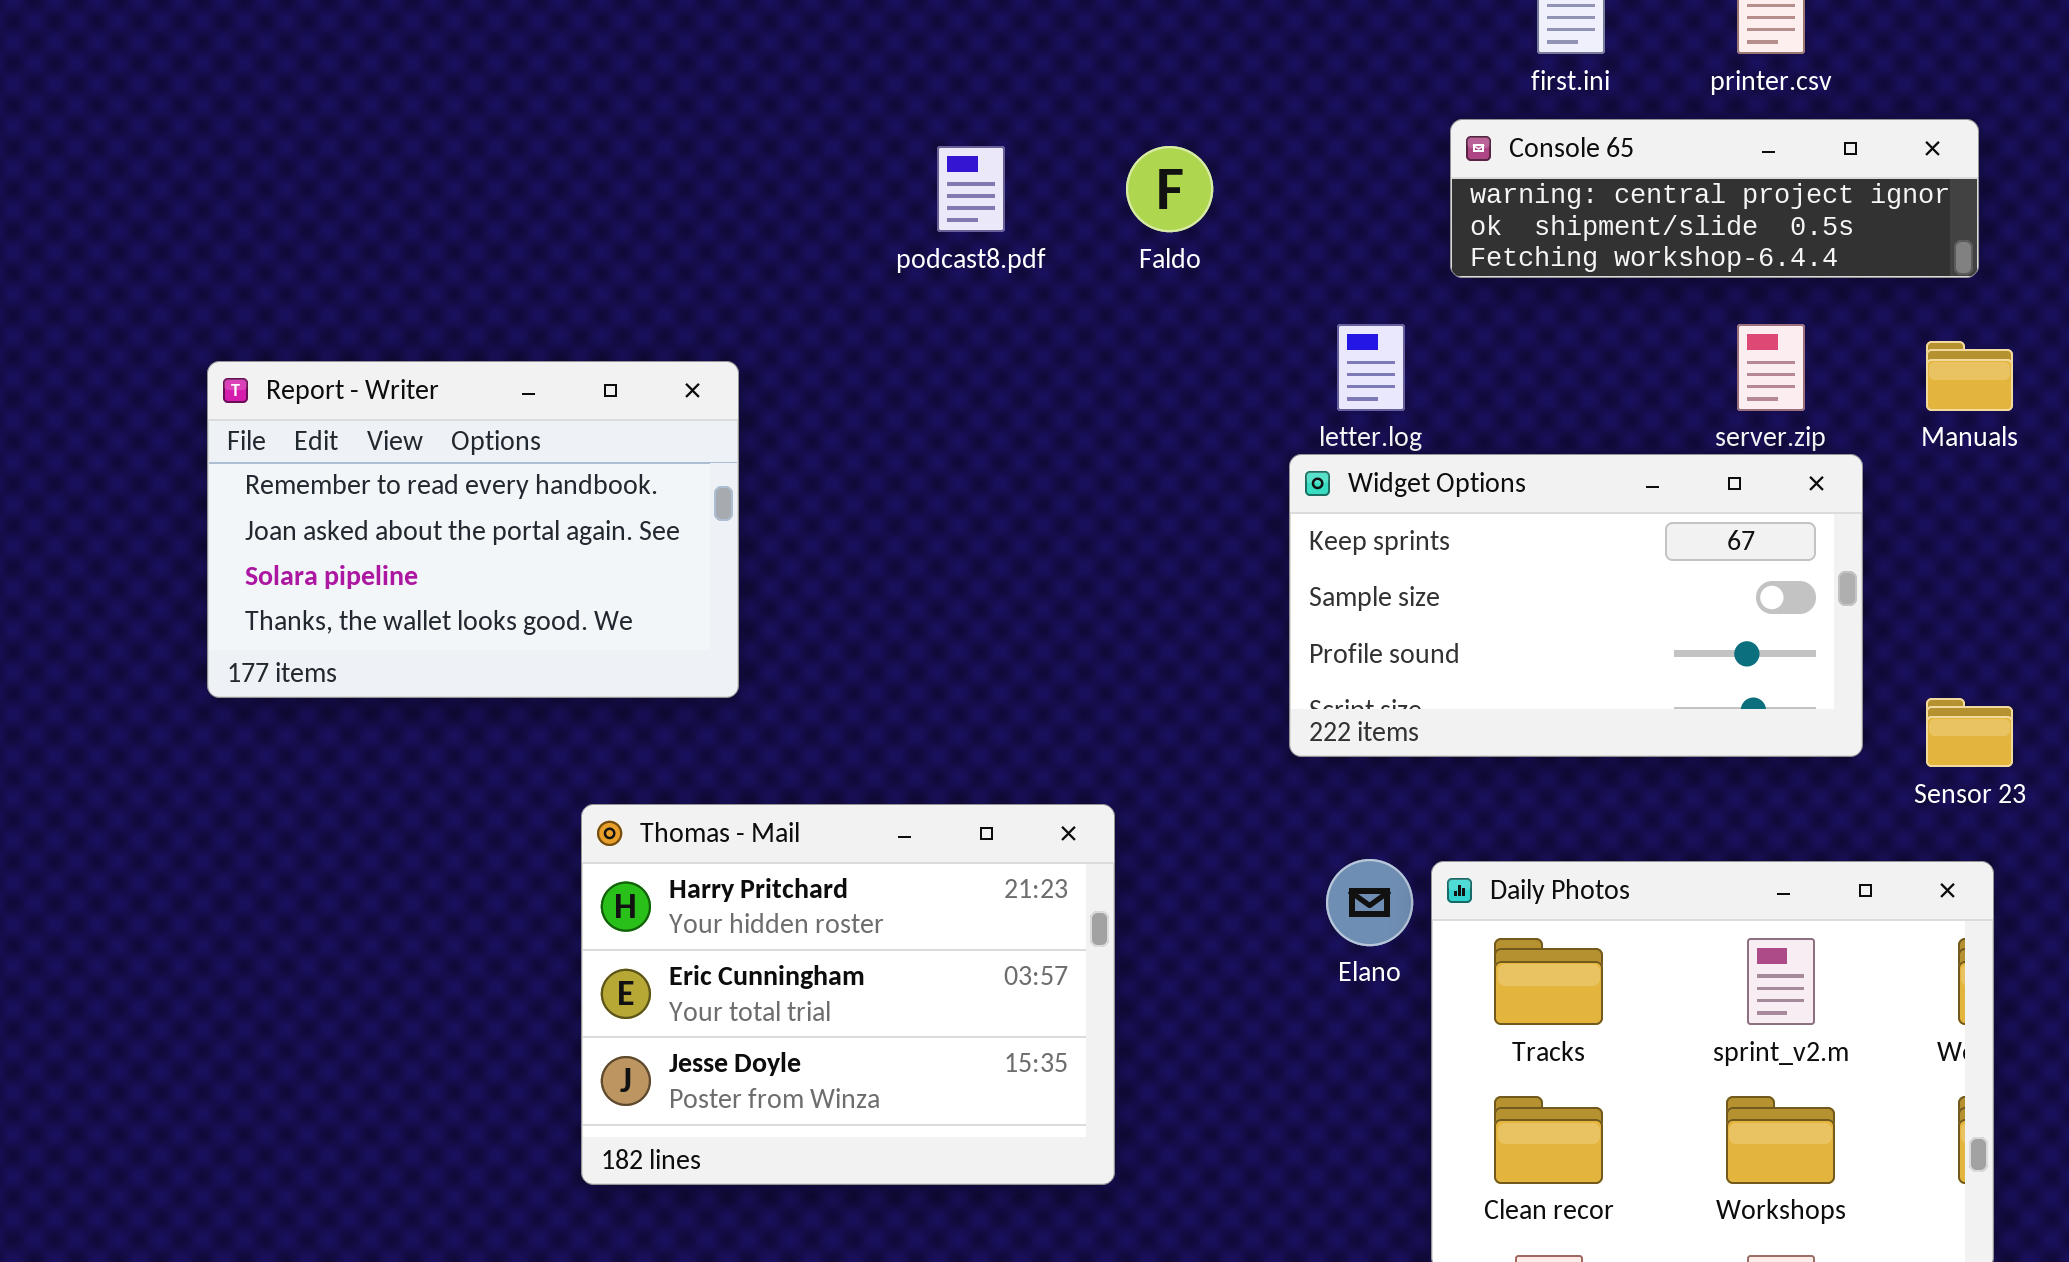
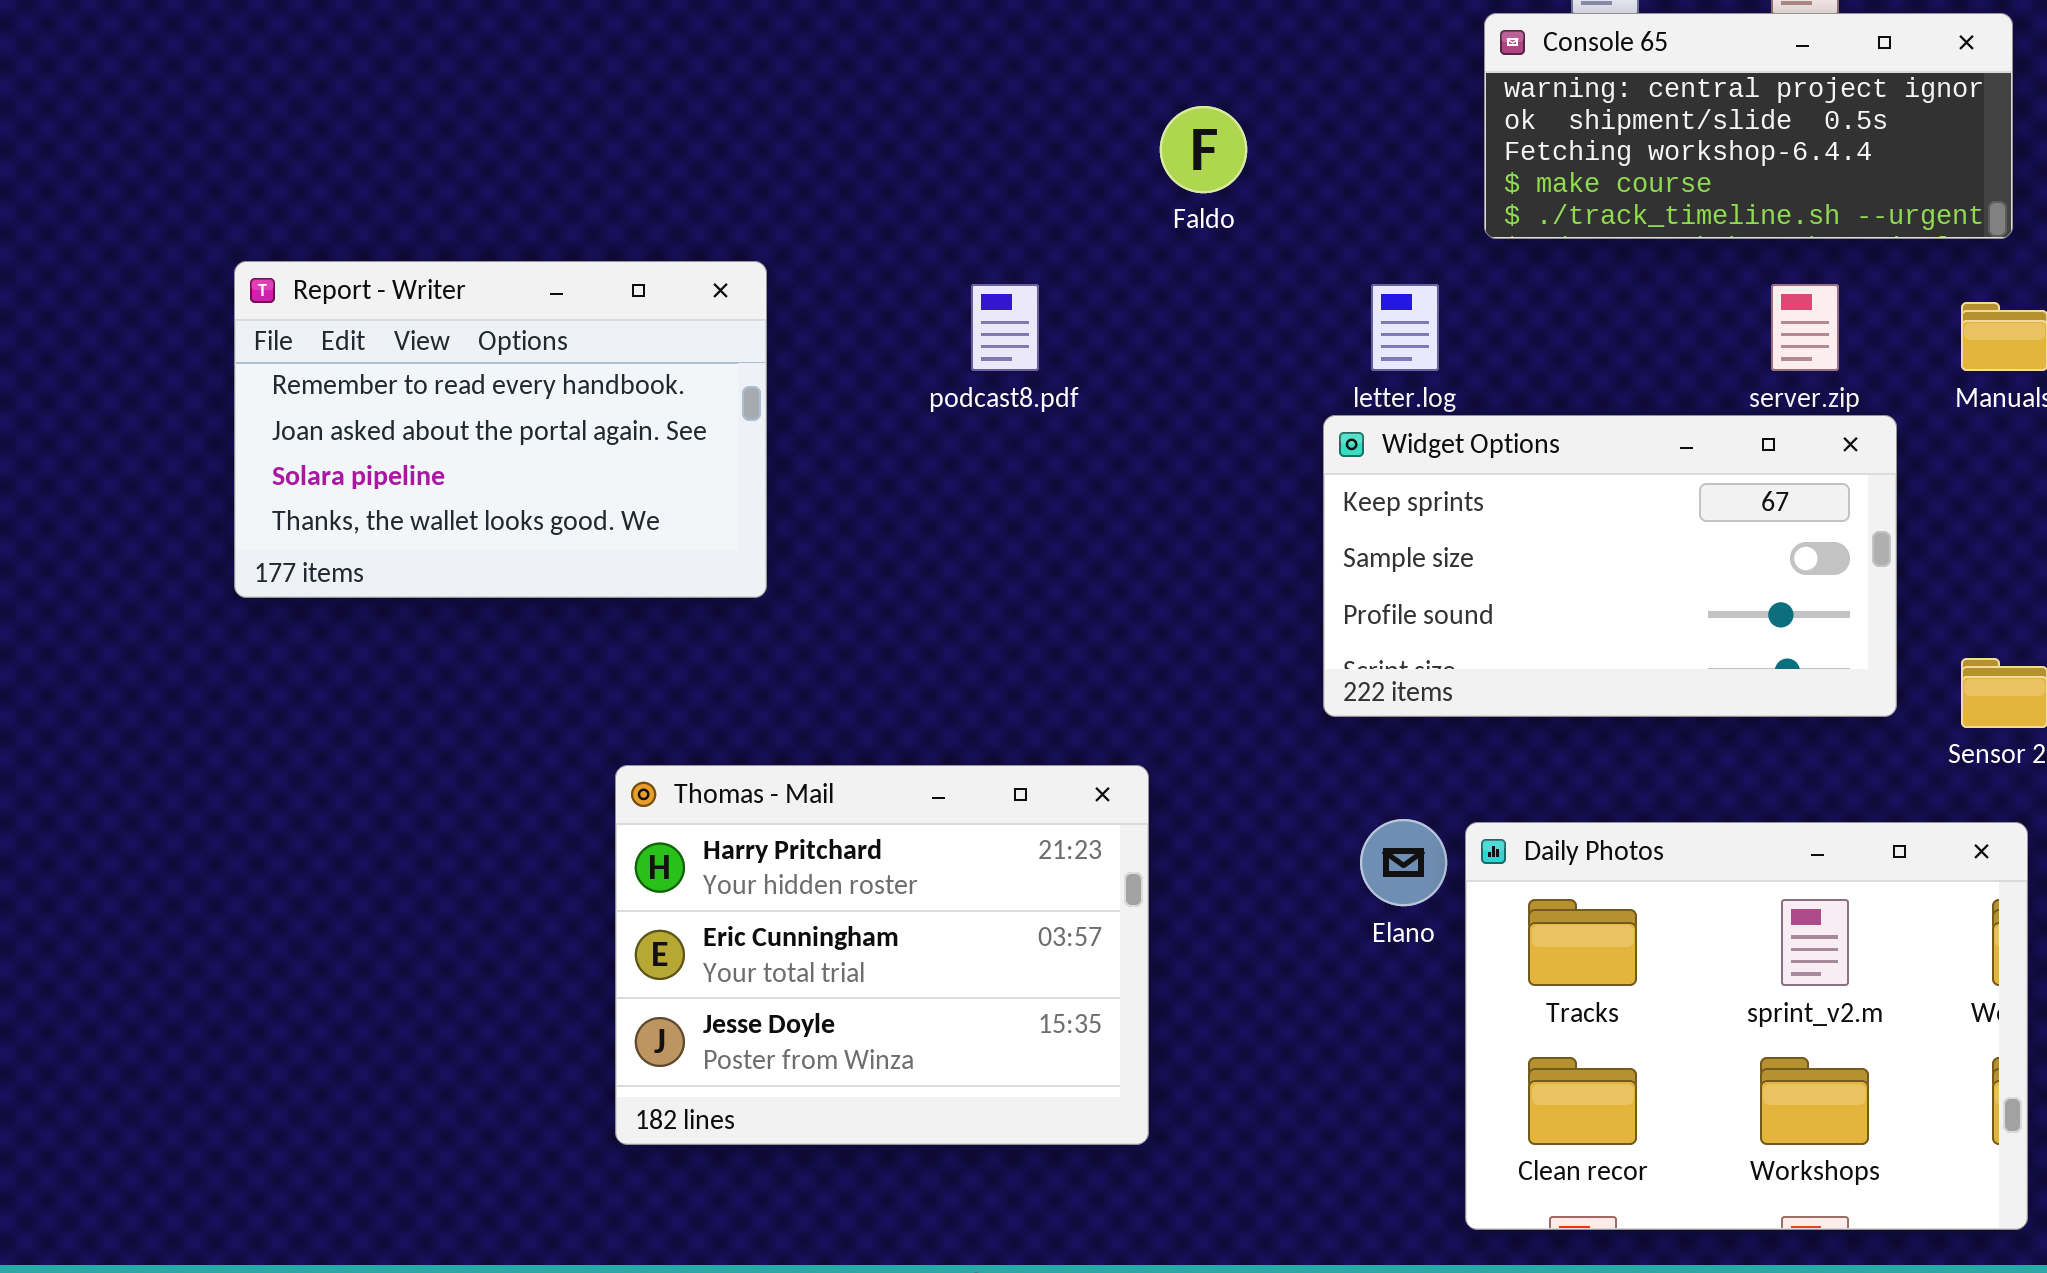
Console 65: [1450,119,1979,278] -> [1484,13,2013,239], resized
podcast8.pdf: [937,146,1005,232] -> [971,284,1039,371], moved
Report - Writer: [207,361,739,698] -> [234,261,767,598], moved

